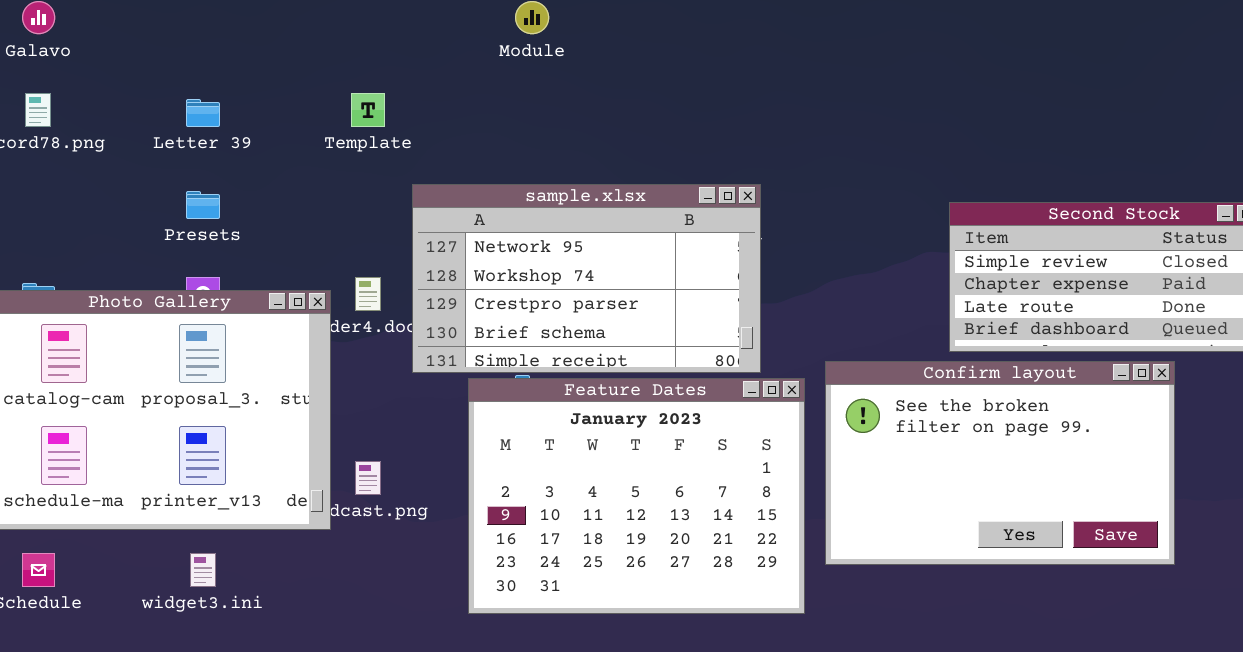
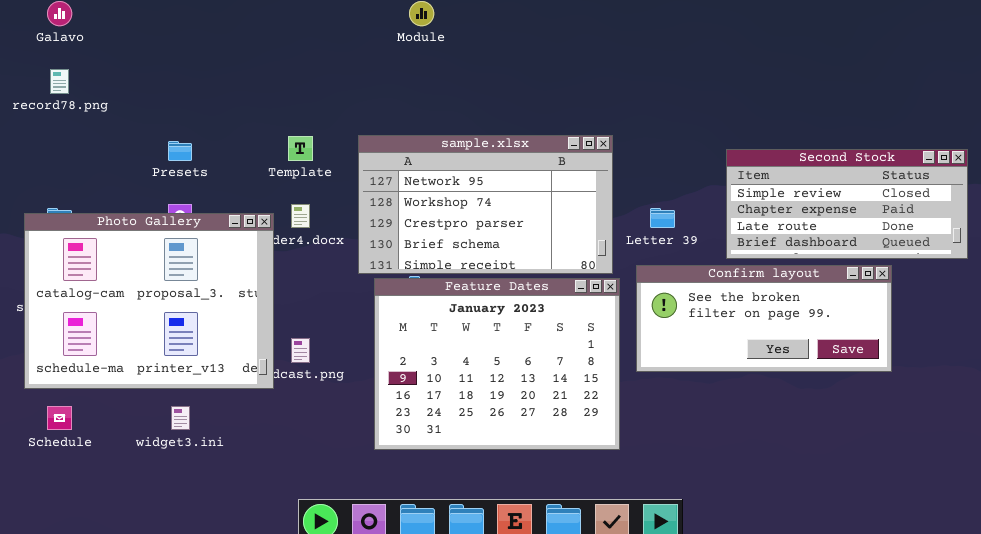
Template: [351,93,385,127] -> [288,136,313,161], moved
Letter 39: [186,99,220,127] -> [650,208,675,228], moved
sample.xlsx: [412,184,761,373] -> [358,135,613,274], moved
Confirm layout: [825,361,1175,565] -> [636,265,892,372], resized

